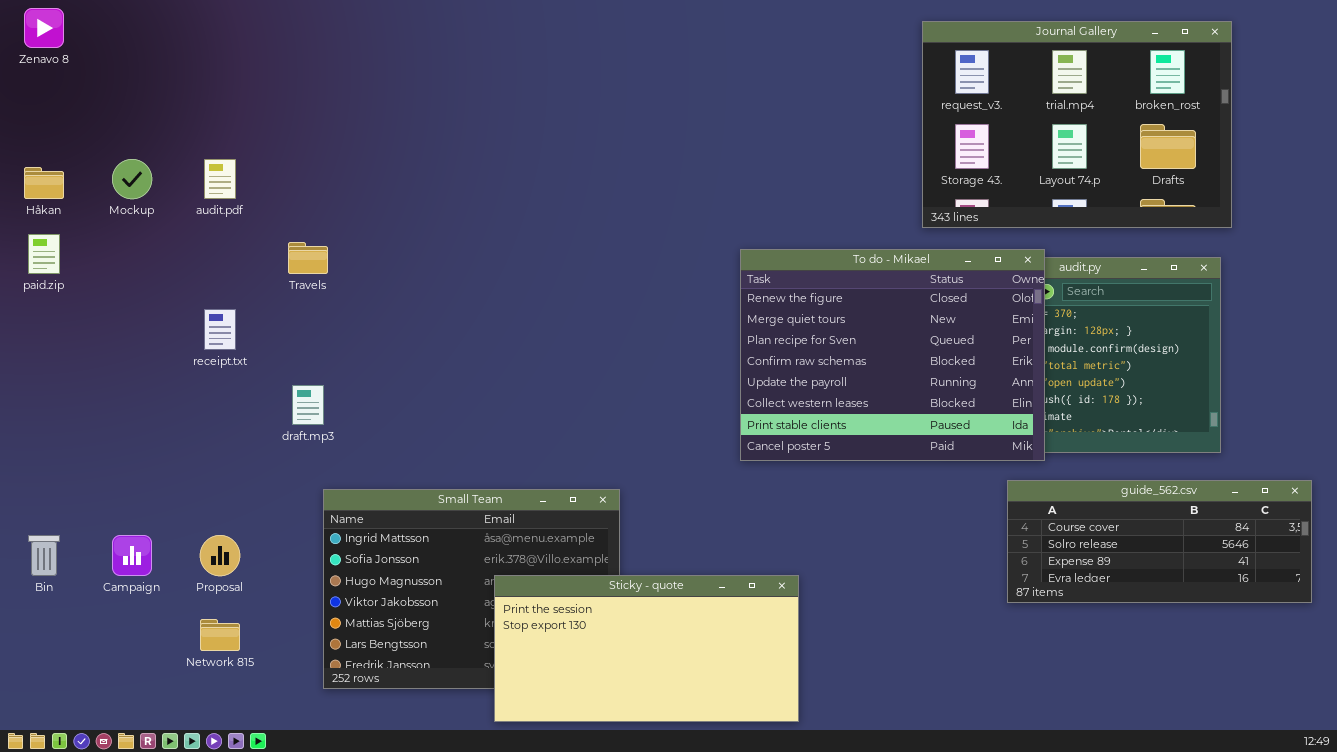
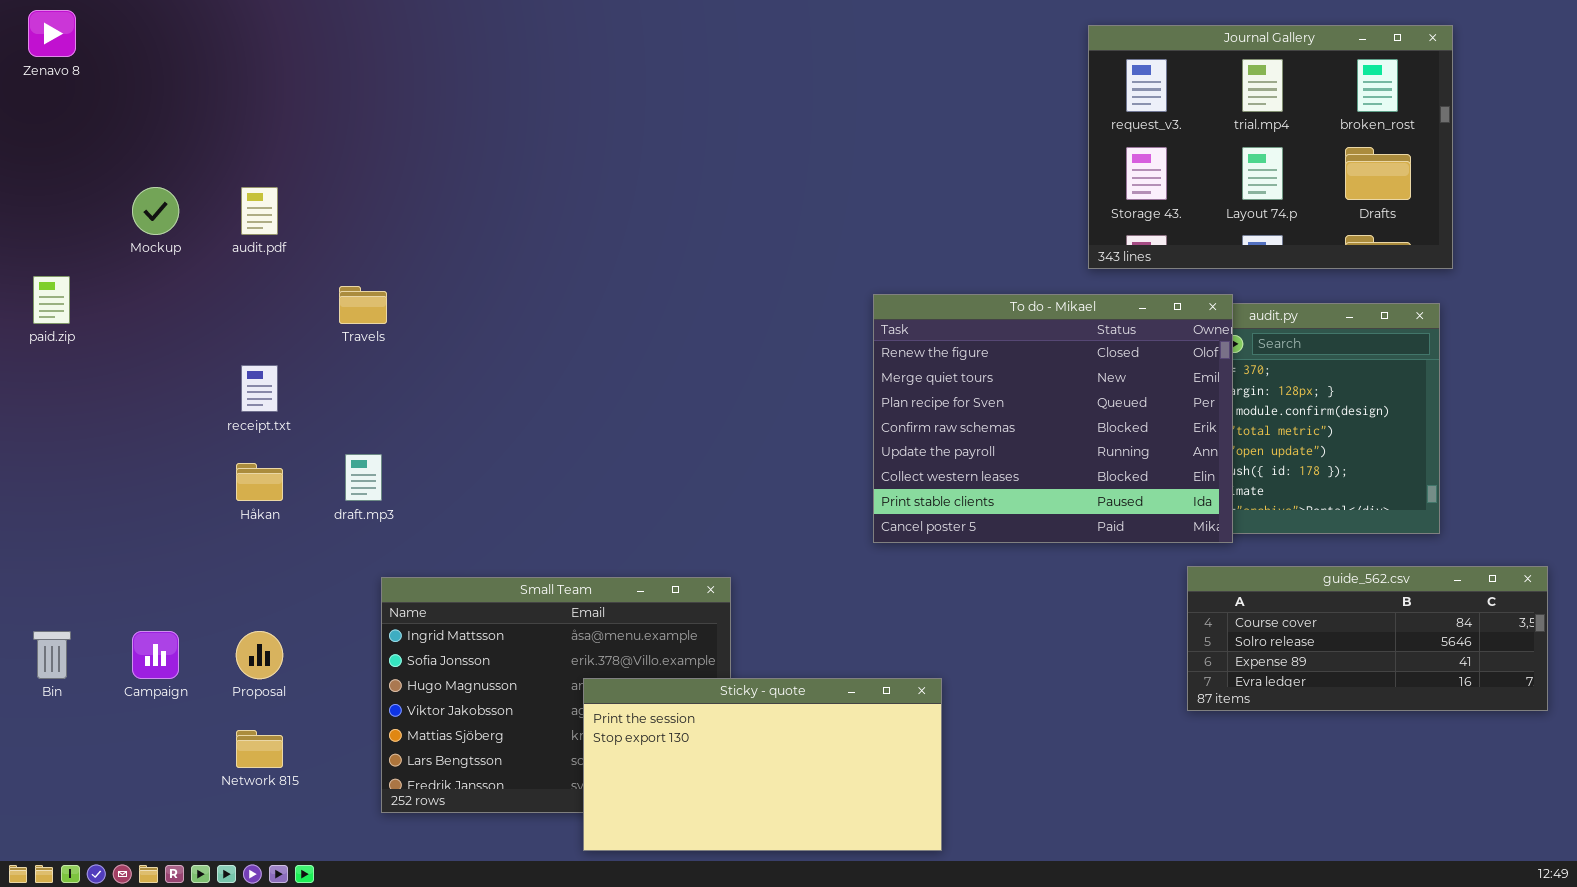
Håkan: [24,167,64,199] -> [236,463,283,501], moved

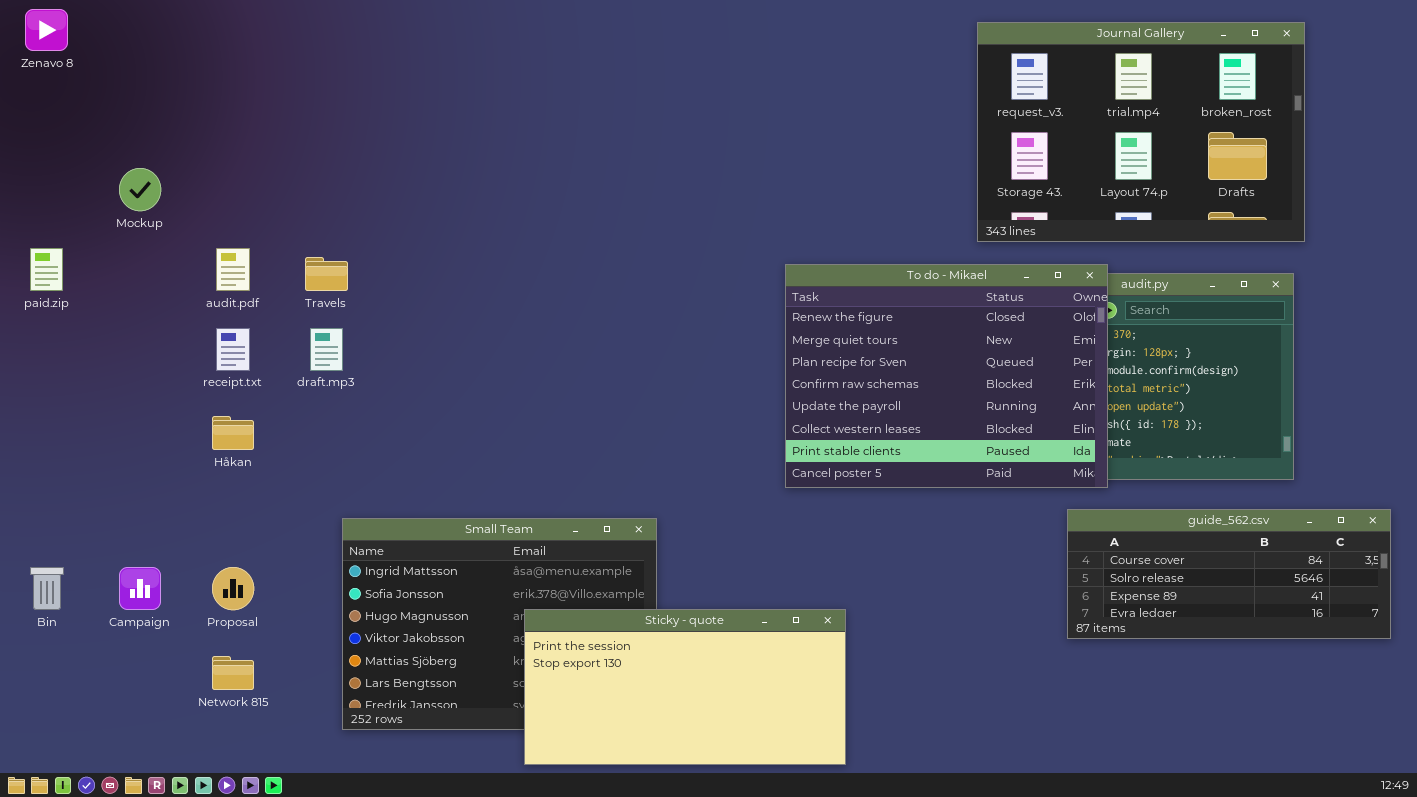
audit.pdf: [241,187,278,235] -> [216,248,250,291], moved
draft.mp3: [345,454,382,501] -> [310,328,343,371], moved

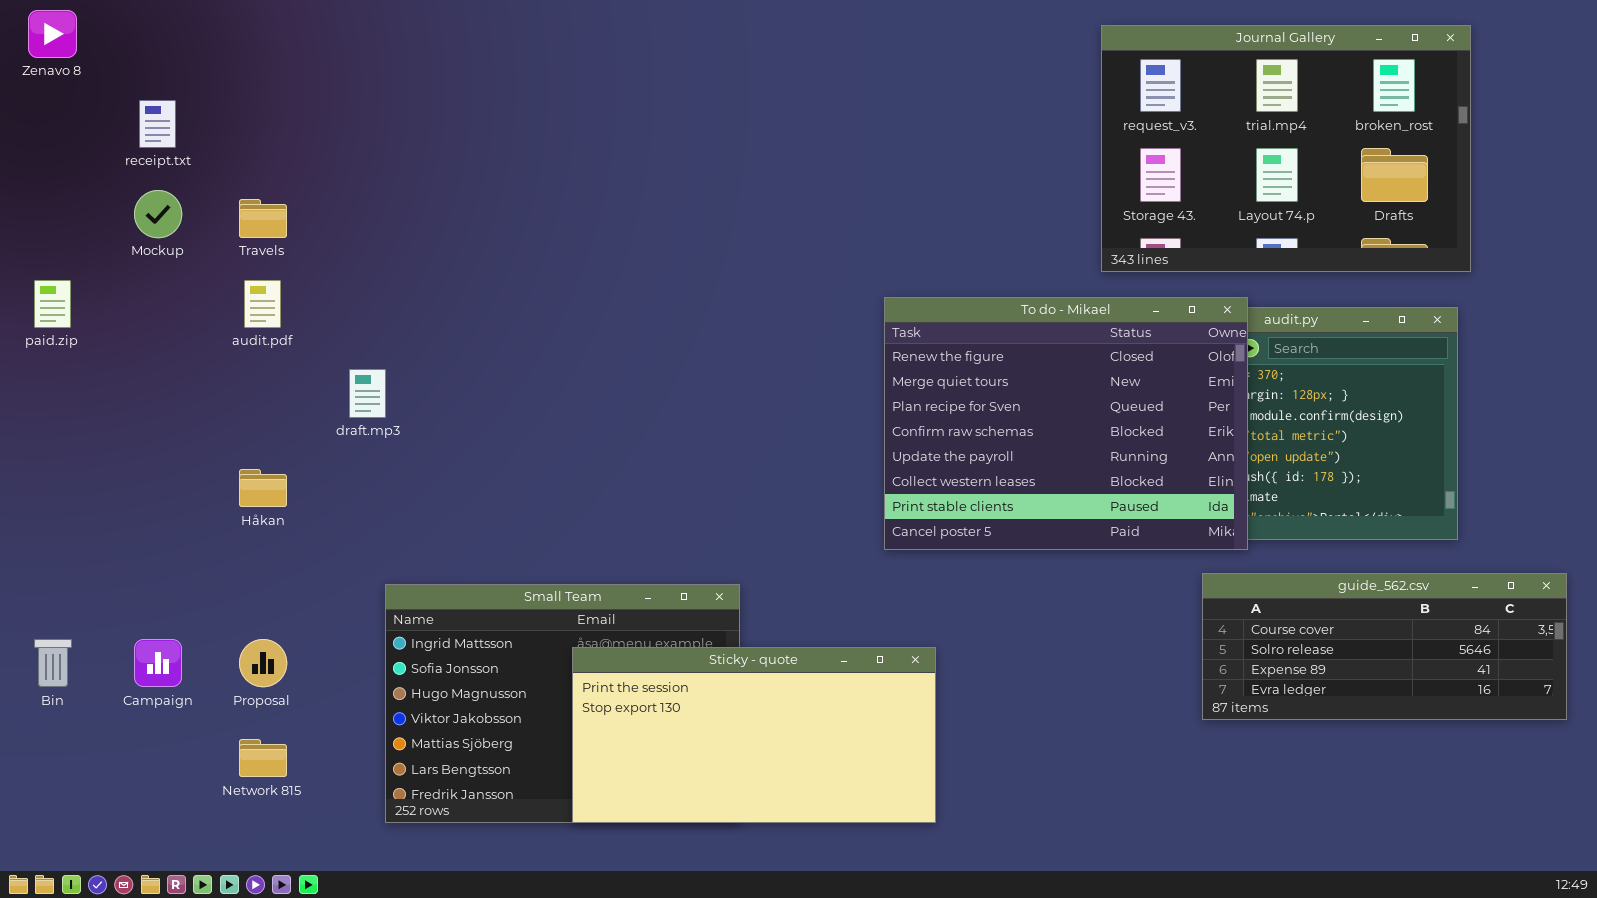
Travels: [305,257,348,291] -> [239,199,287,238], moved
receipt.txt: [216,328,250,371] -> [139,100,176,148], moved
Sticky - quote: [524,609,846,765] -> [572,647,936,823], moved

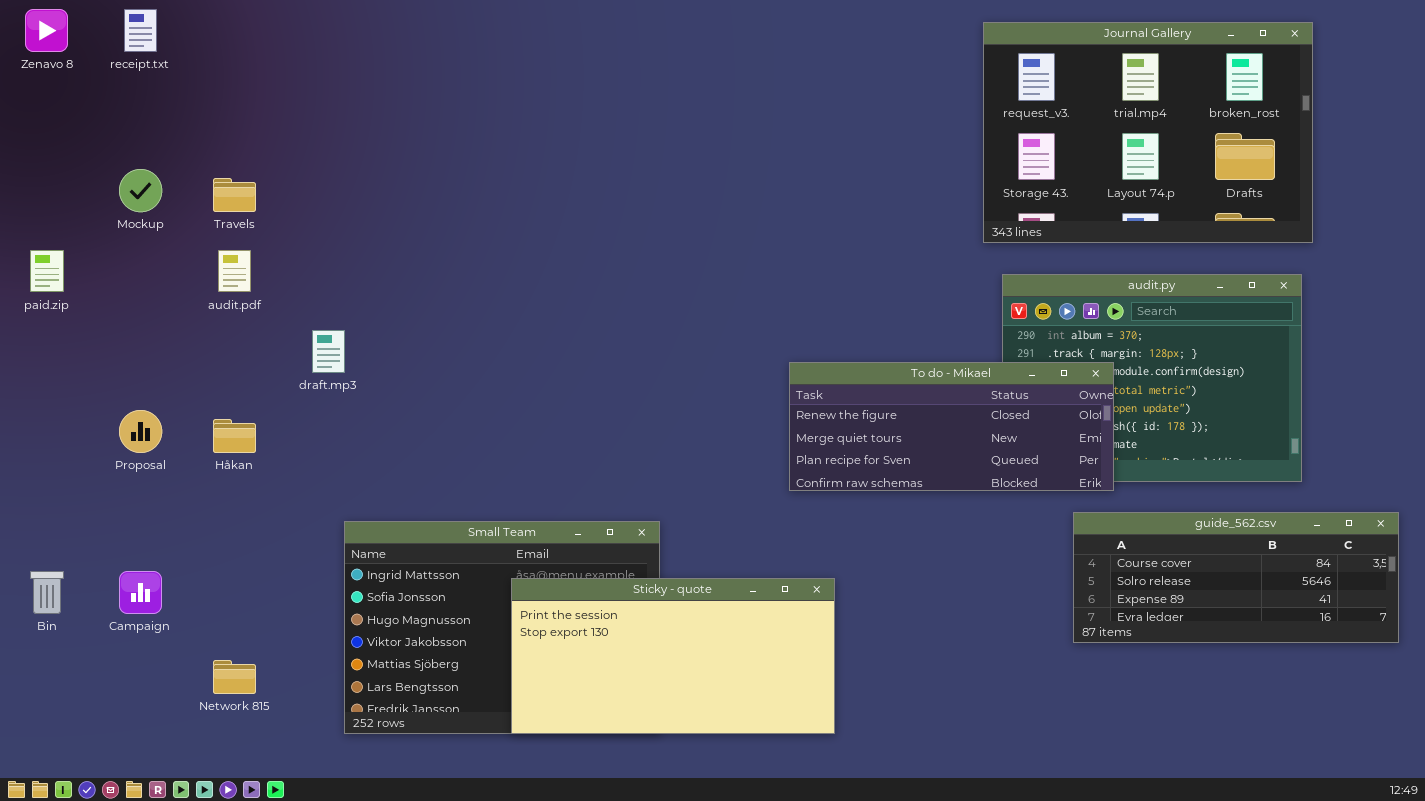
receipt.txt: [139,100,176,148] -> [124,9,157,52], moved
To do - Mikael: [884,297,1248,550] -> [789,362,1114,491], resized
Proposal: [239,639,287,687] -> [119,410,162,453], moved

